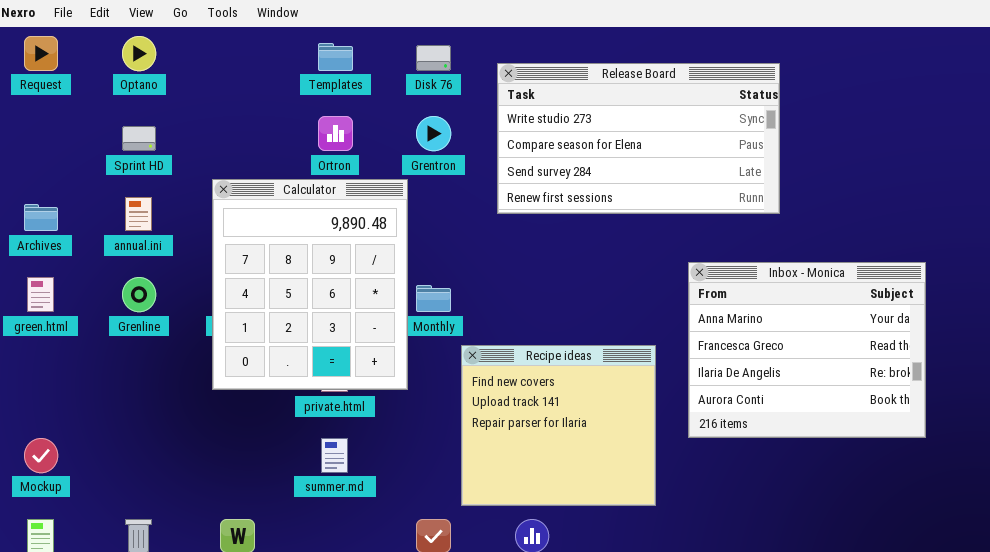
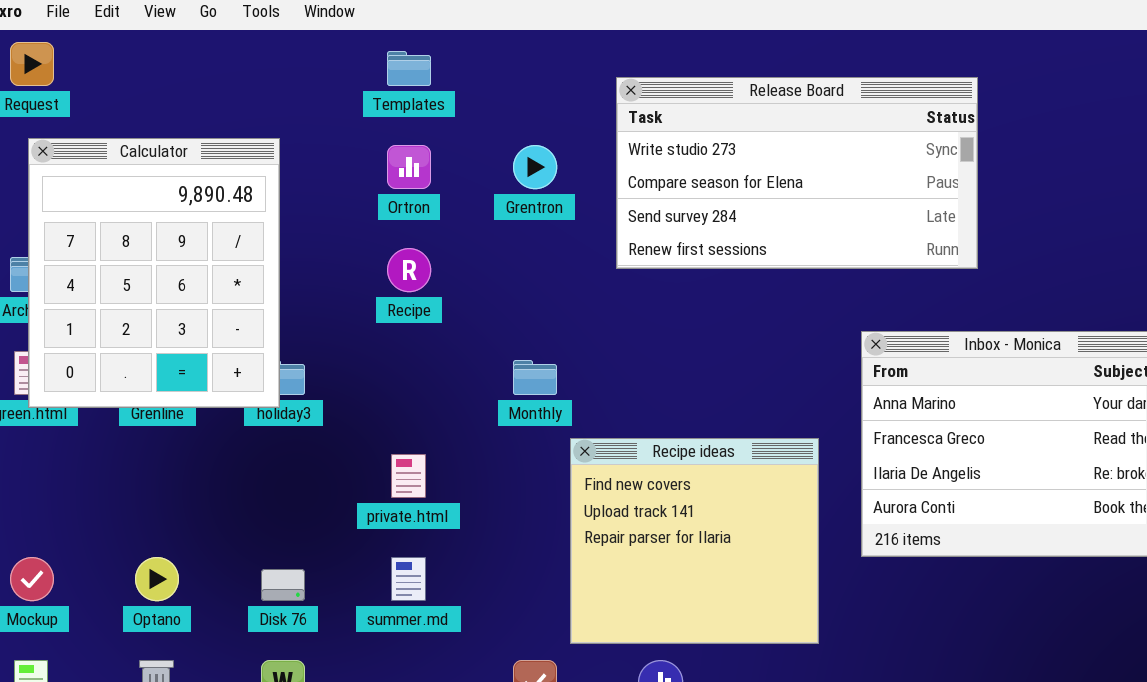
Optano: [122,36,156,71] -> [135,557,179,601], moved
Disk 76: [416,45,451,71] -> [261,569,305,601], moved
Calculator: [212,179,408,390] -> [28,138,280,408], moved

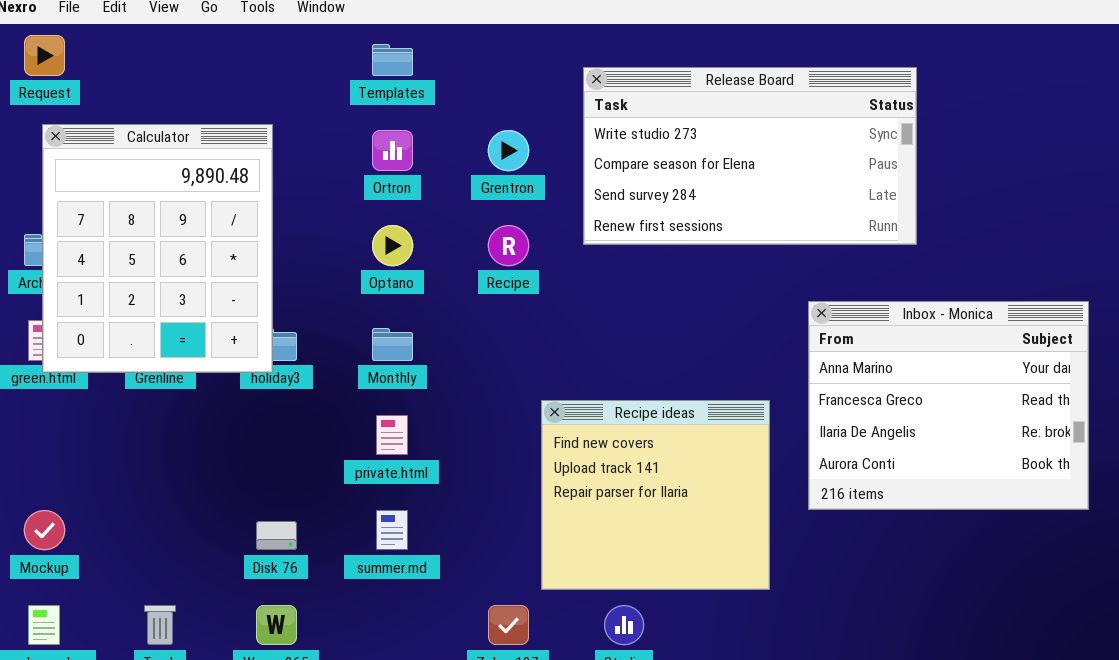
Recipe: [387,248,431,292] -> [488,225,529,266], moved
Monthly: [513,360,557,395] -> [372,328,413,361], moved
Optano: [135,557,179,601] -> [372,225,413,266], moved

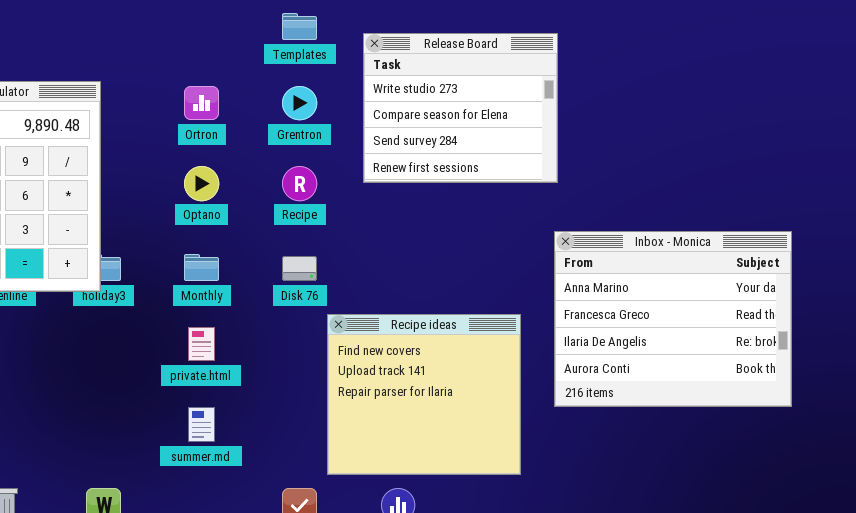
Templates: [372,44,413,76] -> [282,13,317,40], moved
Release Board: [583,67,917,245] -> [363,33,558,183], resized
Disk 76: [256,521,297,550] -> [282,256,317,281], moved

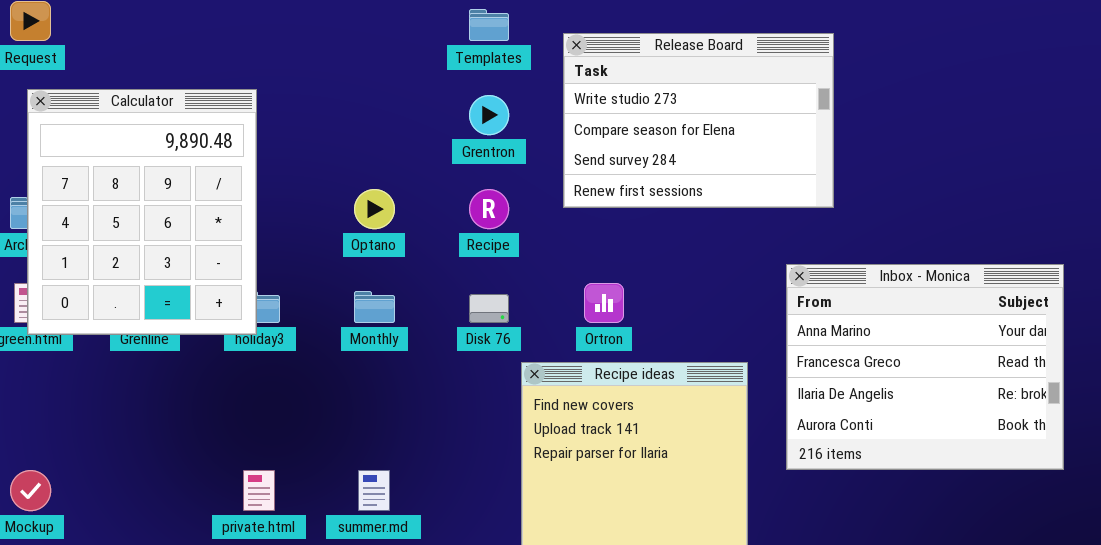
Release Board: [363,33,558,183] -> [563,33,834,208], resized
Ortron: [184,86,219,120] -> [584,283,624,323], moved
private.html: [188,327,215,361] -> [243,470,275,511], moved

